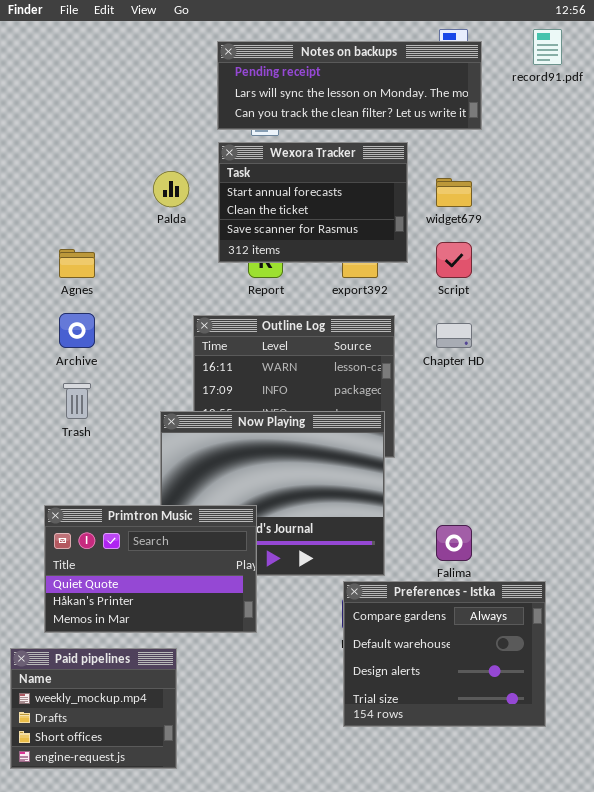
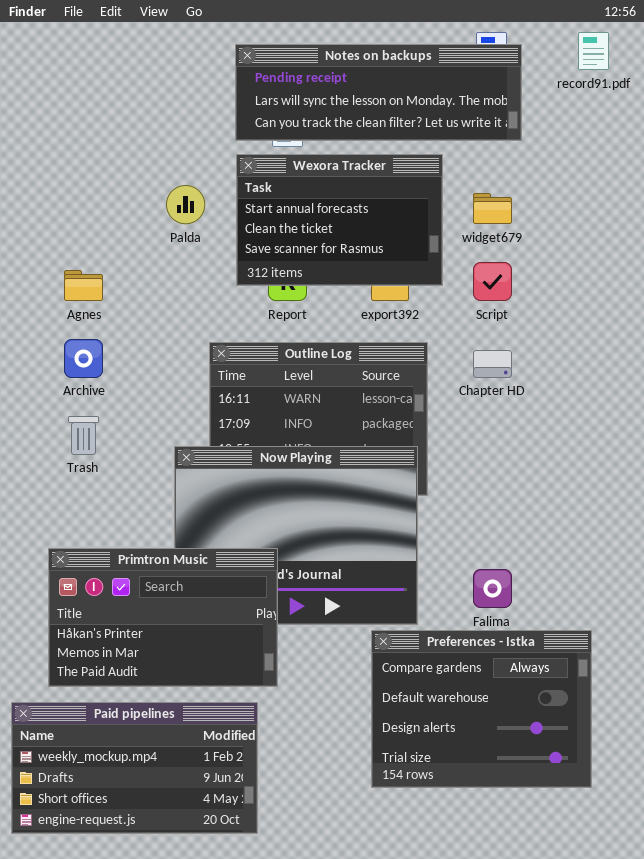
Primtron Music: [44,505,257,633] -> [48,548,278,687], scrolled down 1 row
Paid pipelines: [10,648,177,769] -> [11,702,258,834], resized

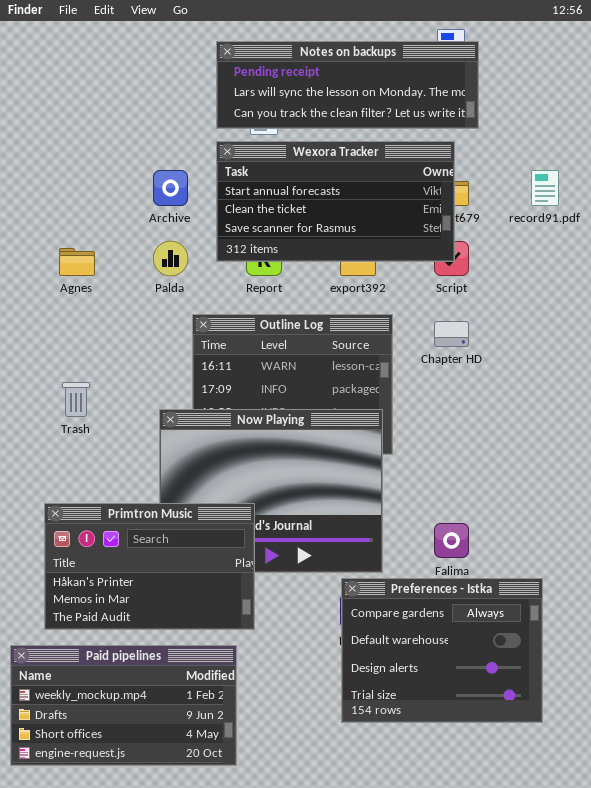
record91.pdf: [578,32,609,70] -> [531,170,559,206], moved
Wexora Tracker: [236,154,443,286] -> [216,141,455,262], resized
Palda: [166,185,205,224] -> [153,241,188,276], moved
Archive: [64,339,103,378] -> [153,170,188,206], moved

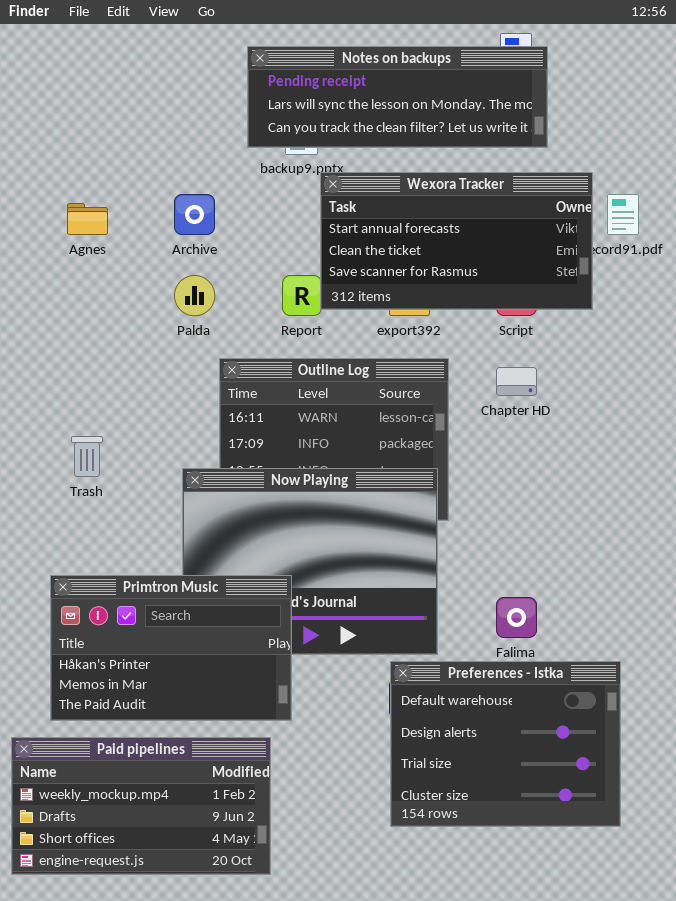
Wexora Tracker: [216,141,455,262] -> [320,172,593,310], moved
Agnes: [59,248,95,276] -> [67,203,108,235], moved
Preferences - Istka: [341,578,543,723] -> [390,661,621,827], scrolled down 1 row

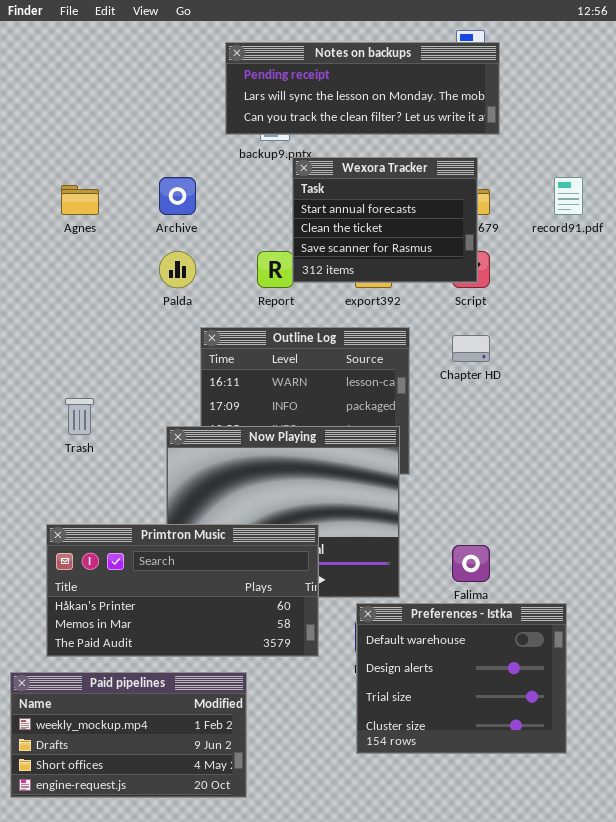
Wexora Tracker: [320,172,593,310] -> [292,157,478,283], resized
Primtron Music: [50,575,292,721] -> [46,524,319,657], resized

